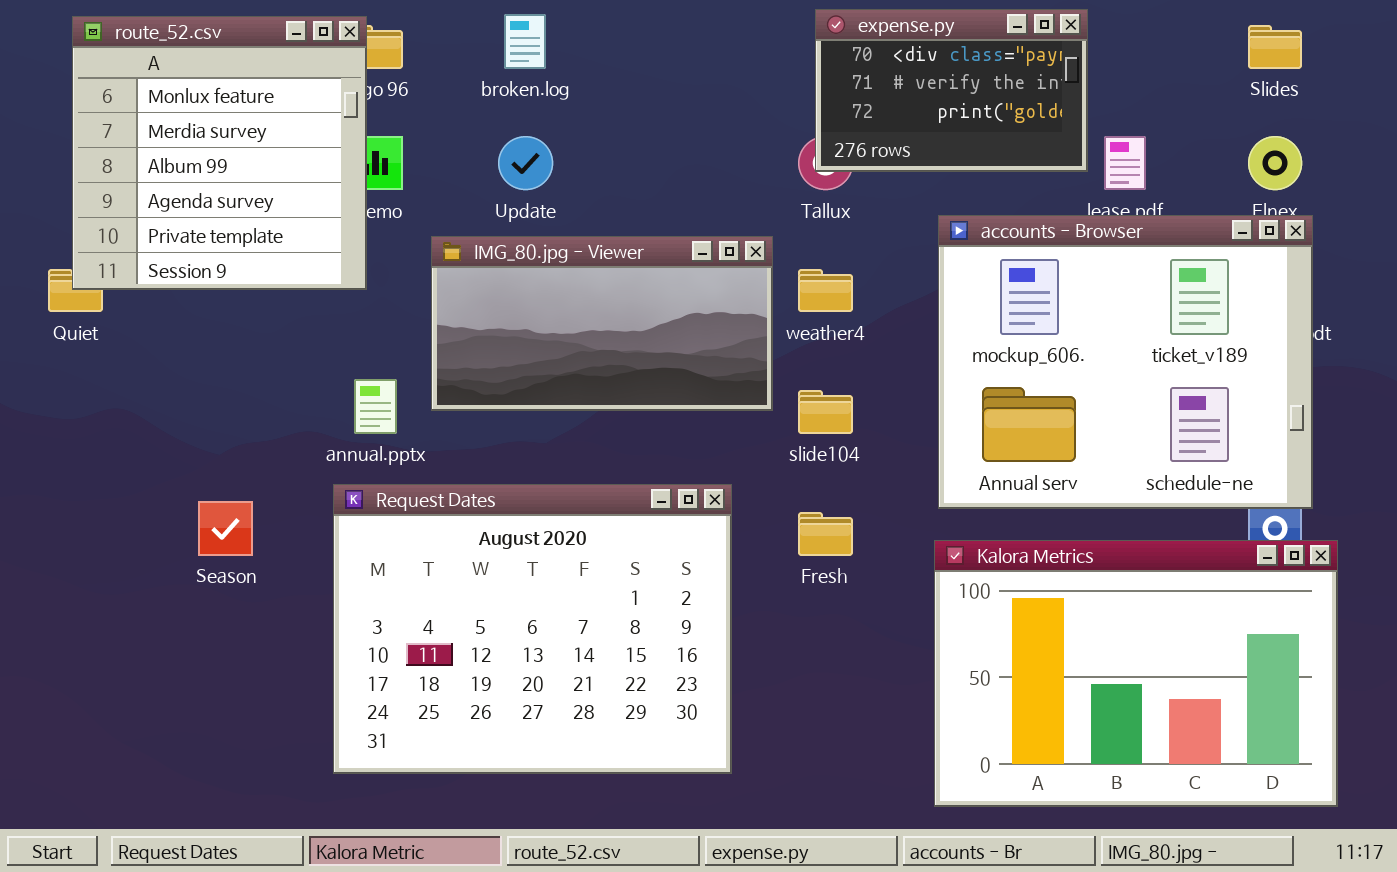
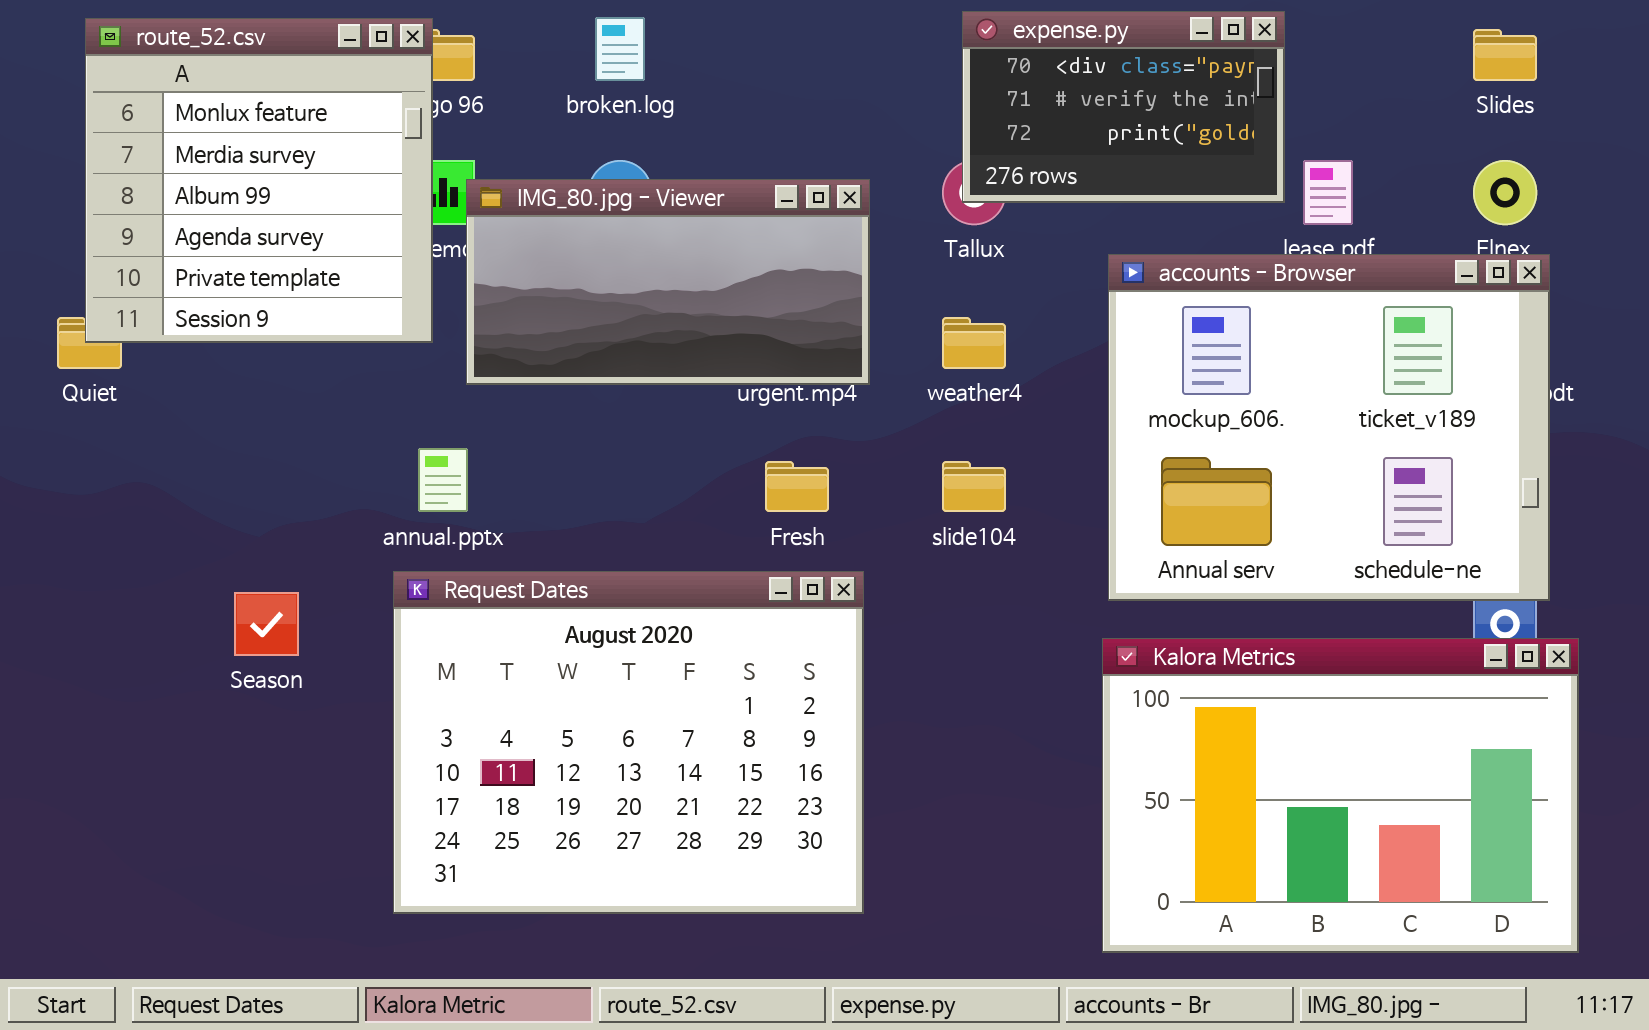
IMG_80.jpg - Viewer: [431,236,773,411] -> [466,179,870,385], moved
Fresh: [798,512,853,556] -> [765,461,829,512], moved

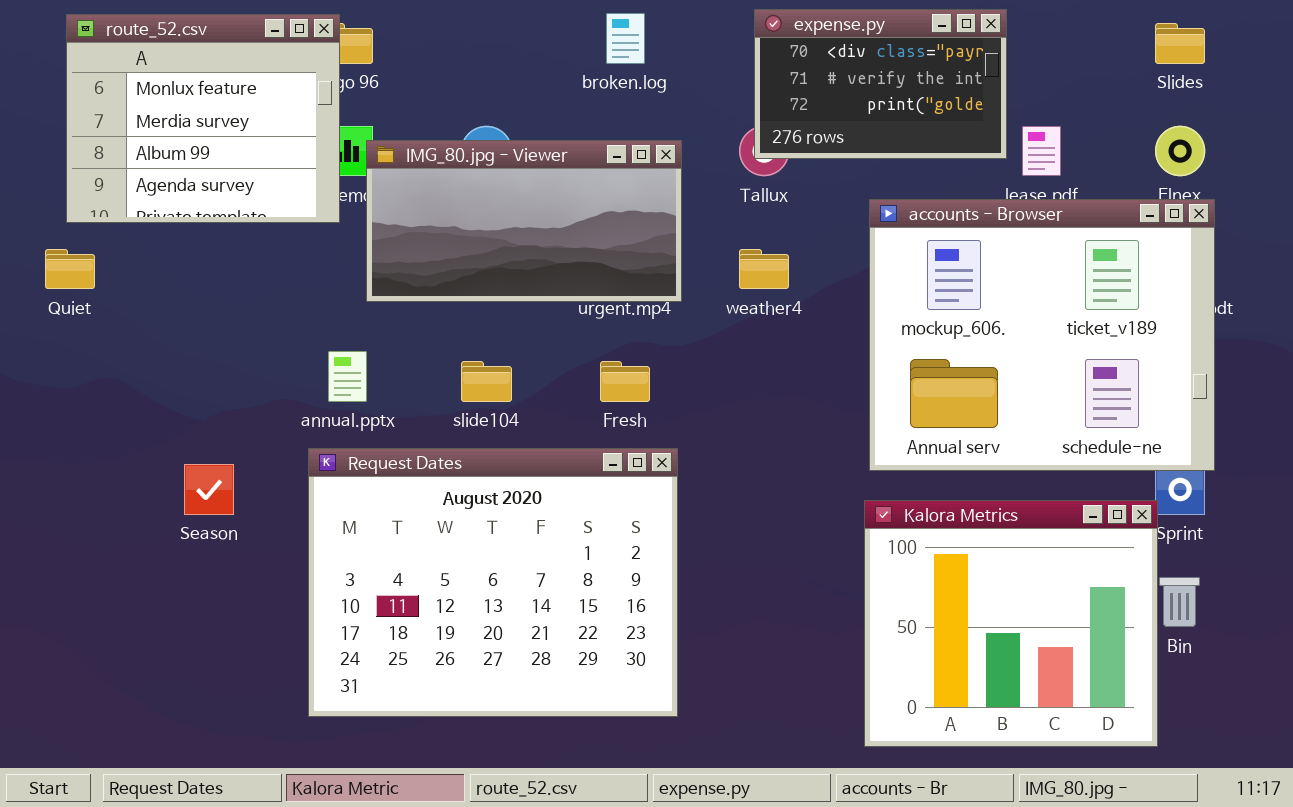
broken.log: [595,17,645,81] -> [606,13,645,64], moved
route_52.csv: [85,18,433,343] -> [66,14,340,223], resized
slide104: [942,461,1006,512] -> [461,361,512,402], moved
Kalora Metrics: [1102,638,1579,953] -> [864,500,1158,747], resized

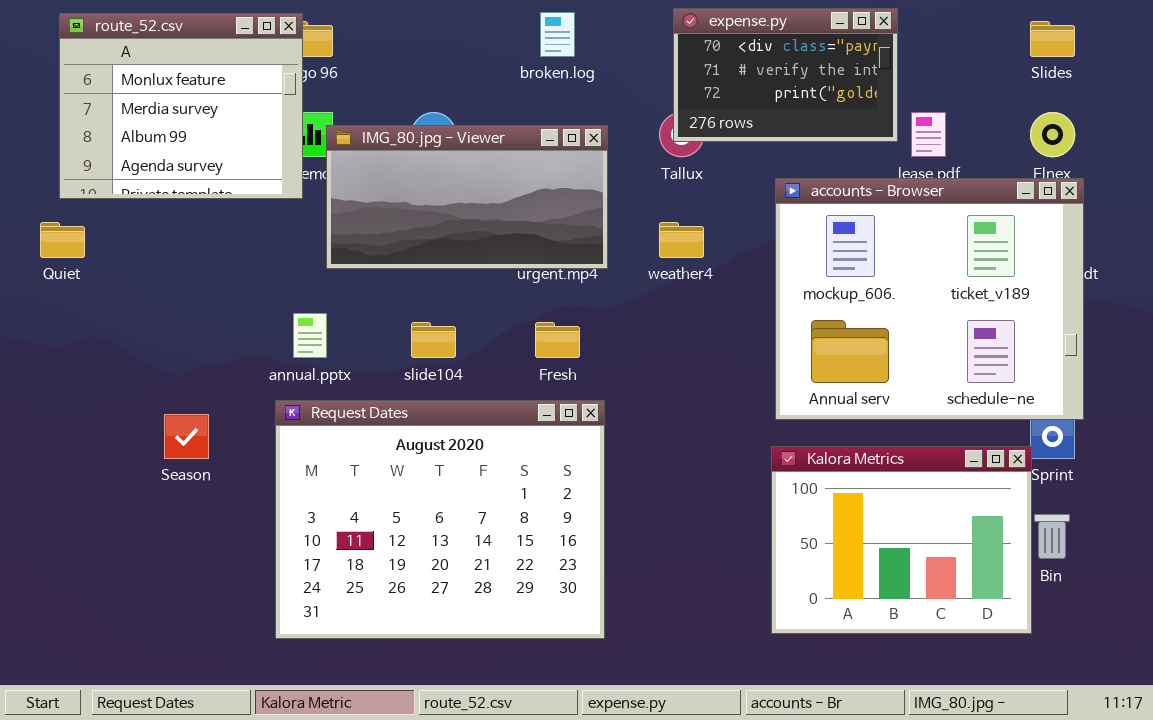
Kalora Metrics: [864,500,1158,747] -> [771,446,1032,634], resized

